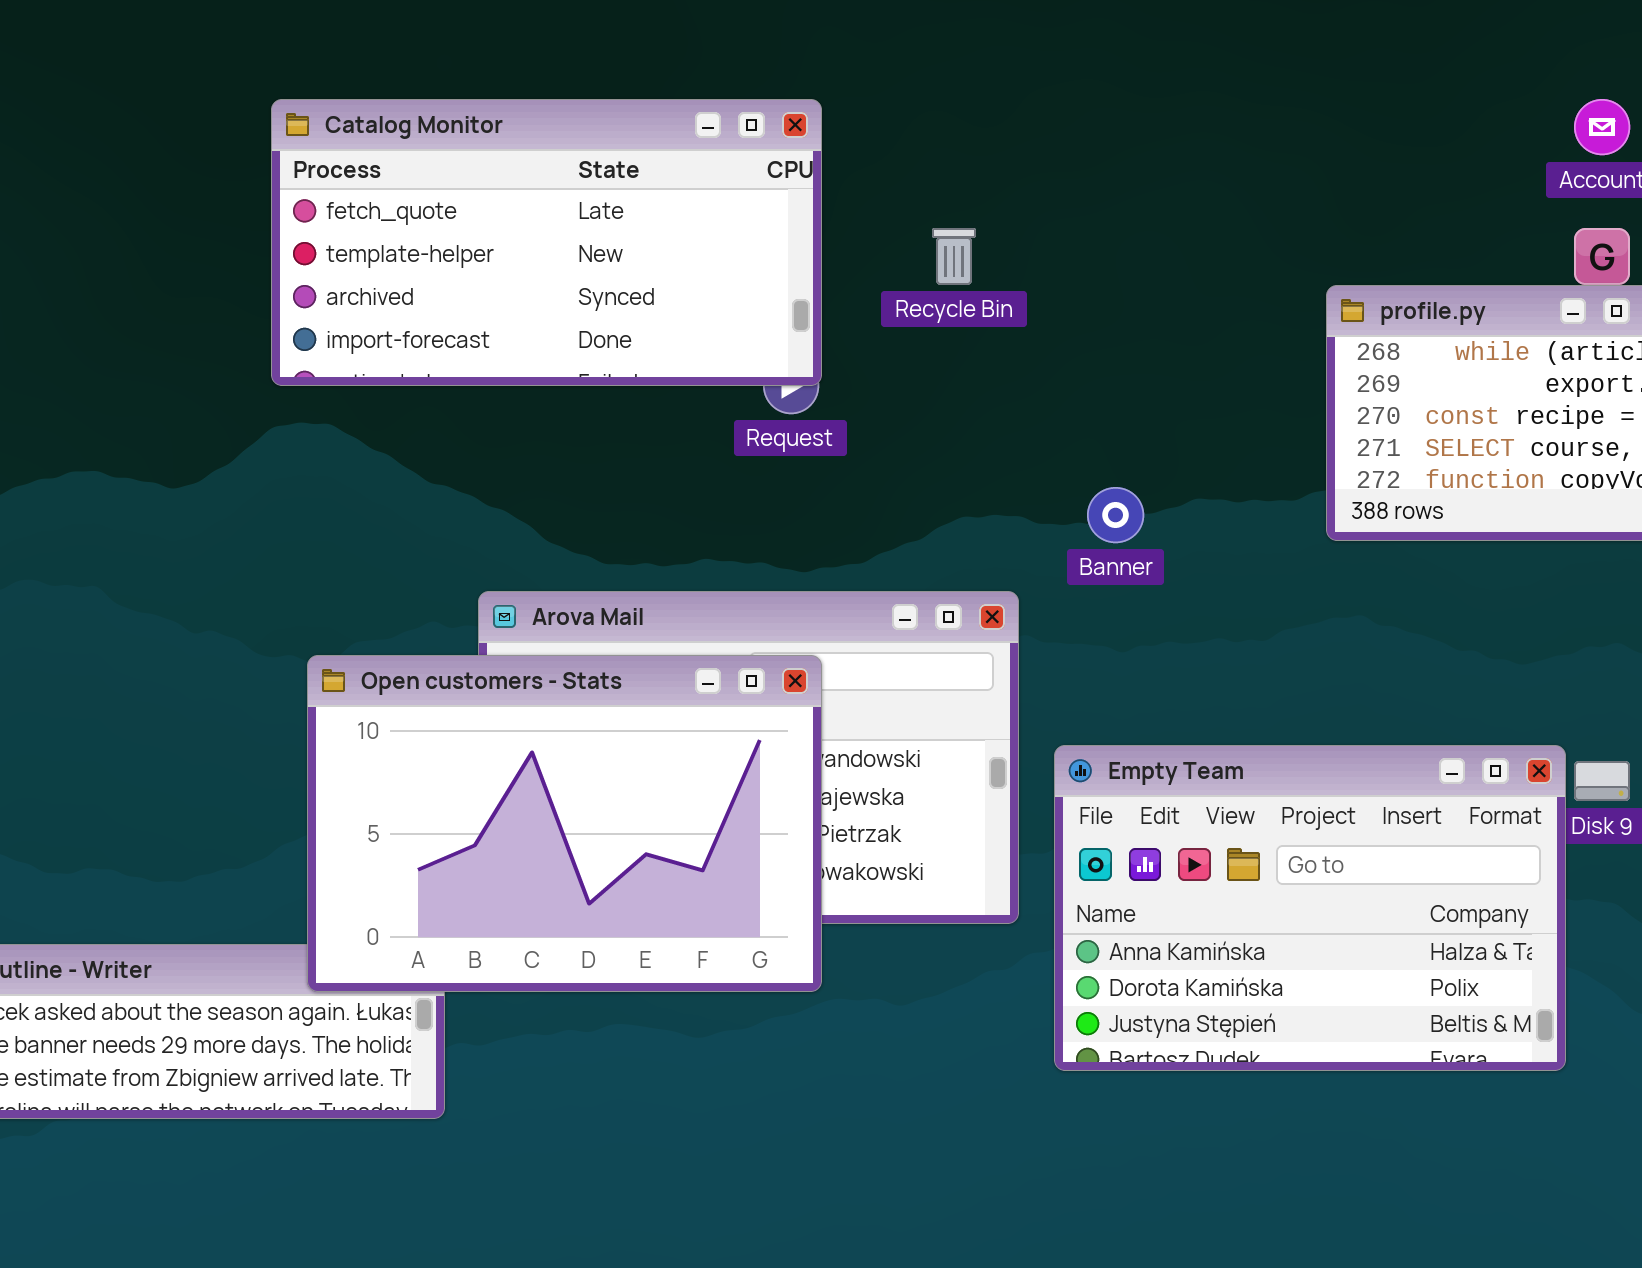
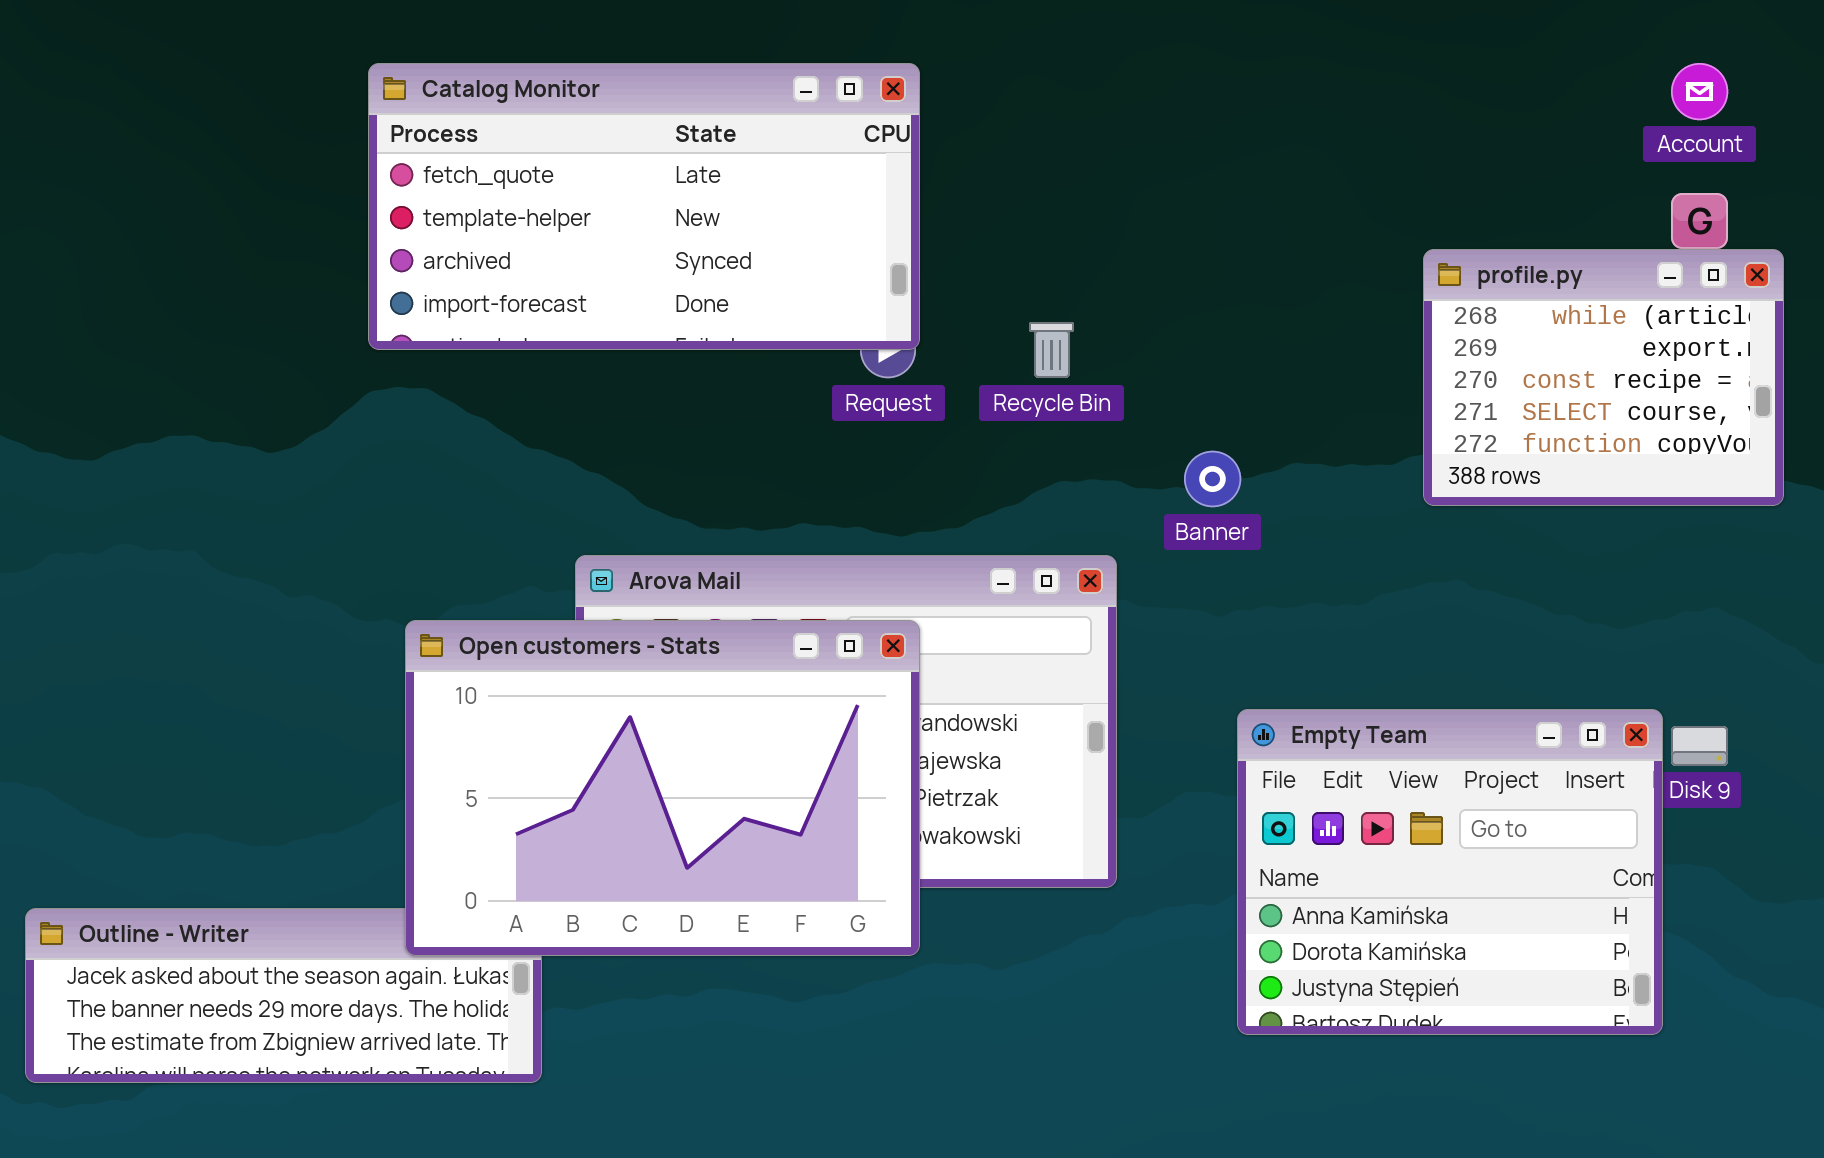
Recycle Bin: [932,228,976,285] -> [1029,322,1074,378], moved
Empty Team: [1054,745,1566,1071] -> [1237,709,1663,1035], resized

